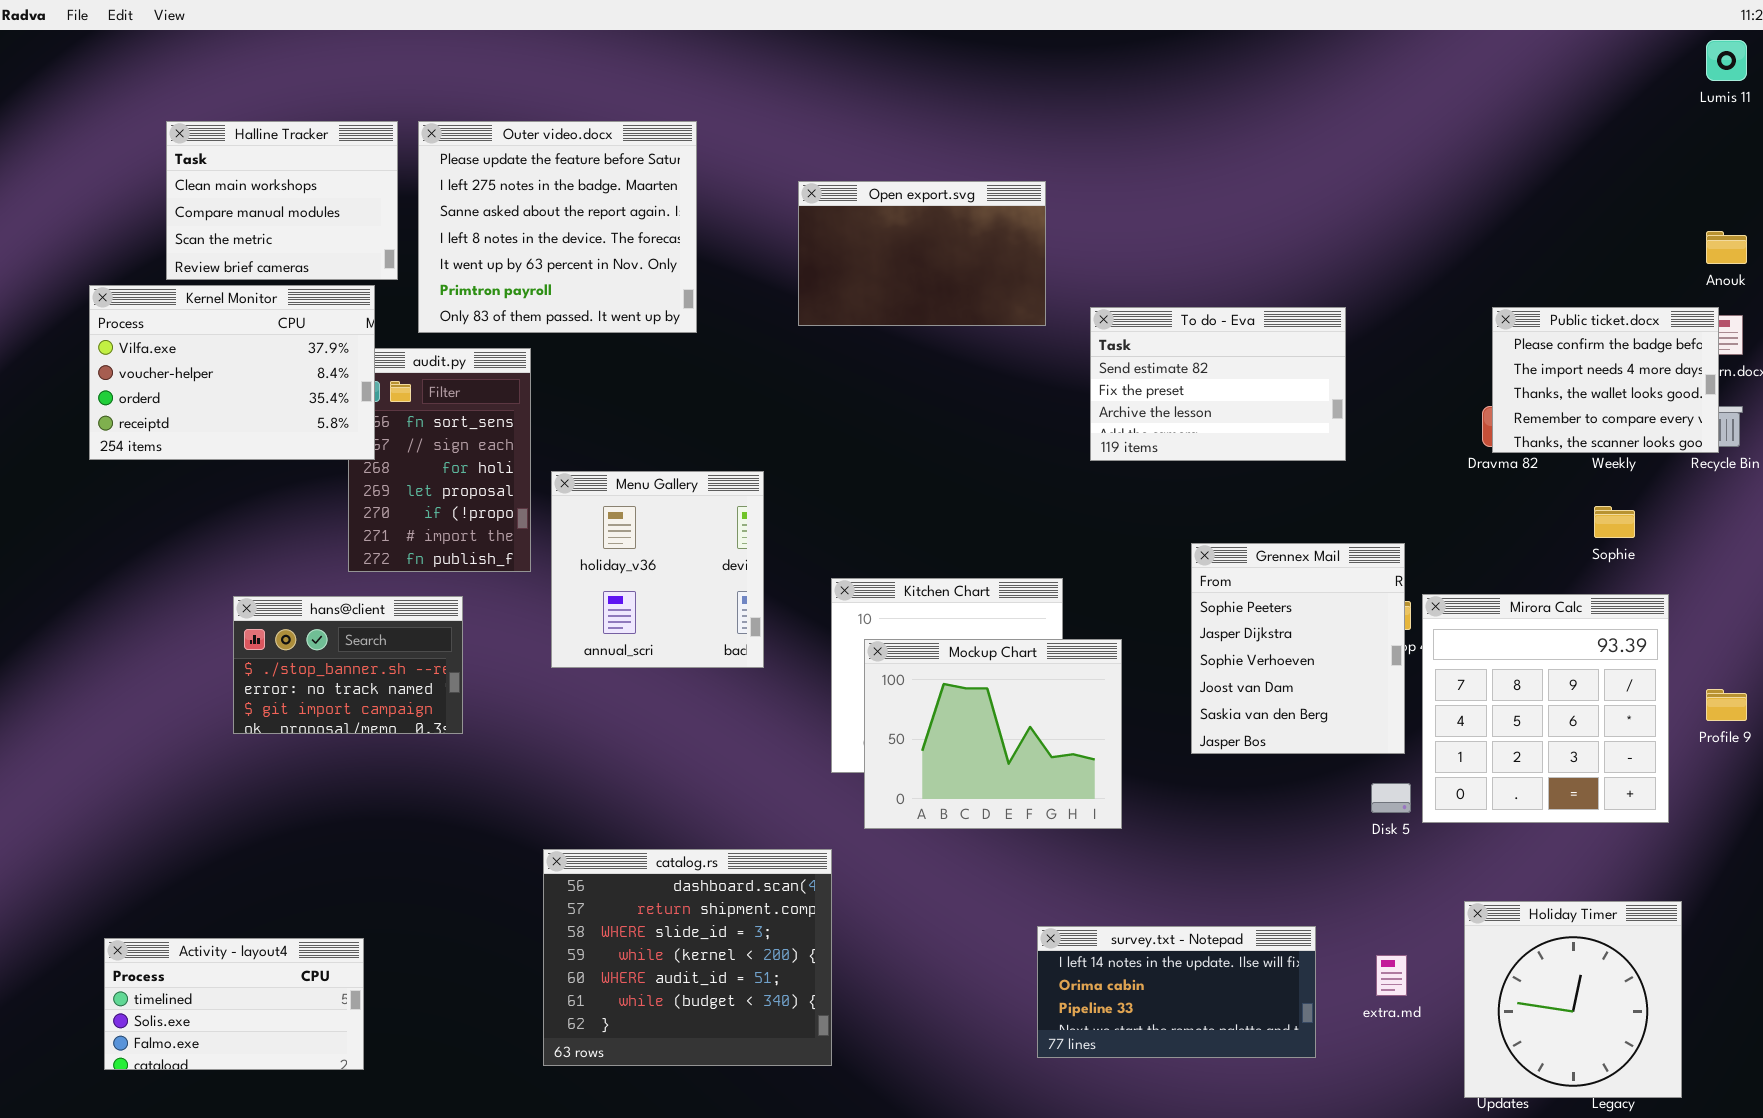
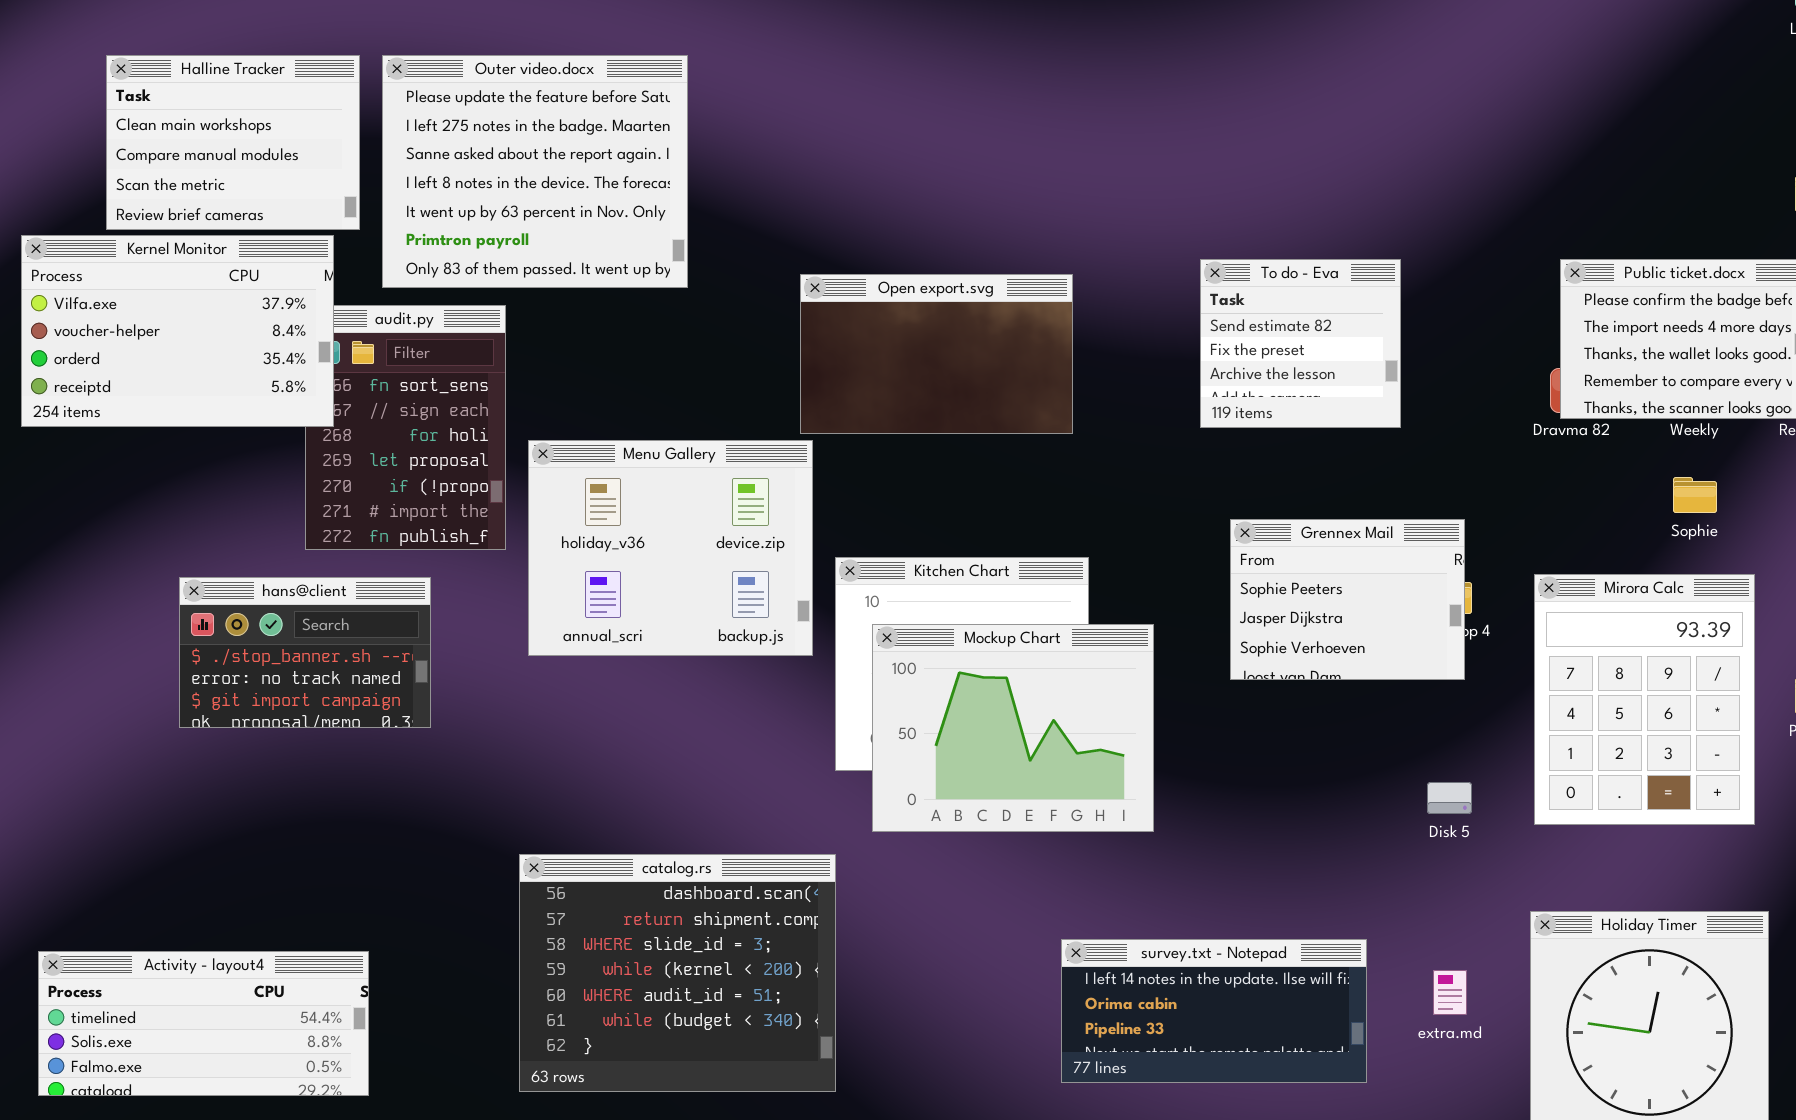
Open export.svg: [798,181,1046,326] -> [800,274,1073,434], moved
To do - Eva: [1090,307,1346,461] -> [1200,259,1401,428], resized
Menu Gallery: [551,471,764,668] -> [528,440,813,656], resized
Grennex Mail: [1191,543,1405,754] -> [1230,519,1465,680], resized
Mirora Calc: [1422,594,1669,823] -> [1534,574,1755,825], resized
Activity - layout4: [104,938,364,1070] -> [38,951,369,1096], resized

